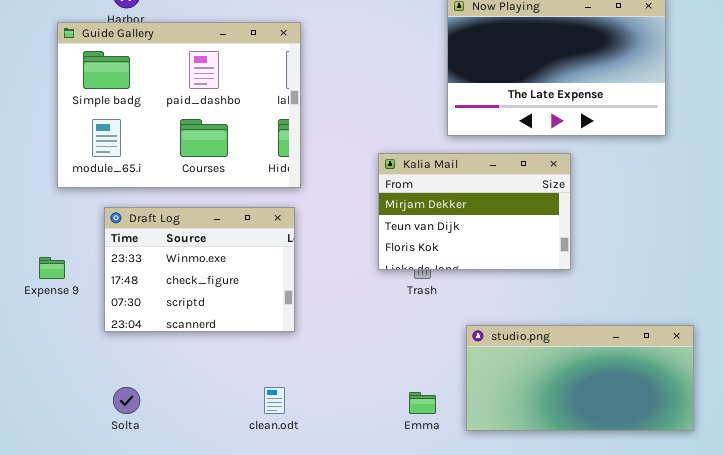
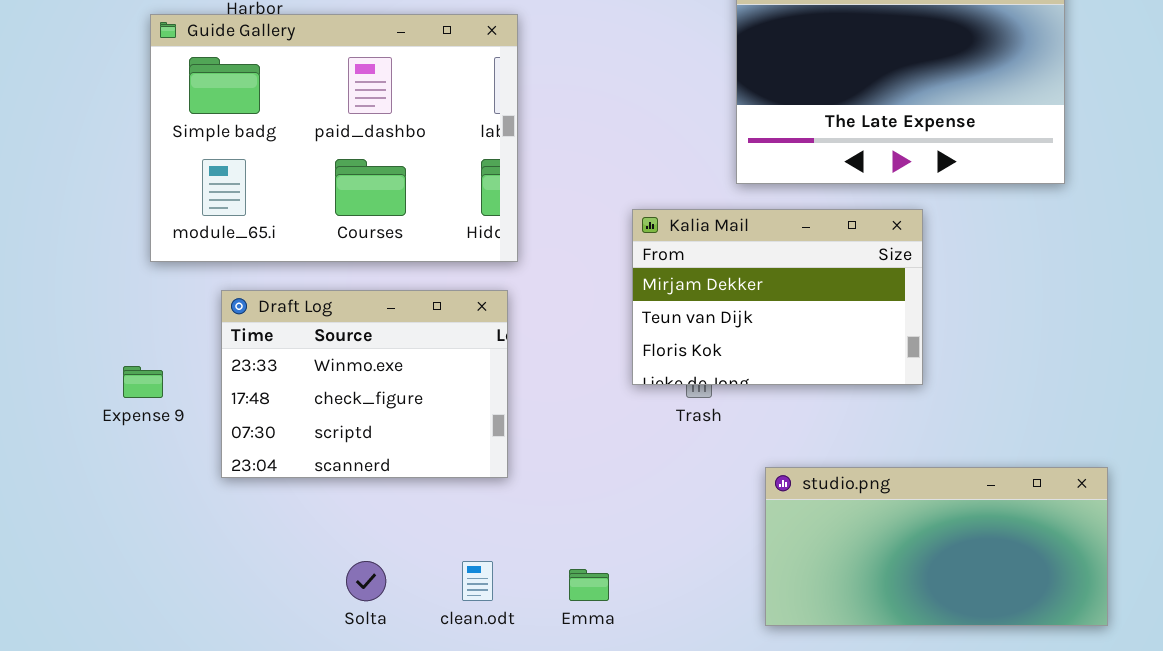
Solta: [113,387,140,414] -> [346,561,386,601], moved
Emma: [409,392,436,414] -> [569,569,609,601], moved

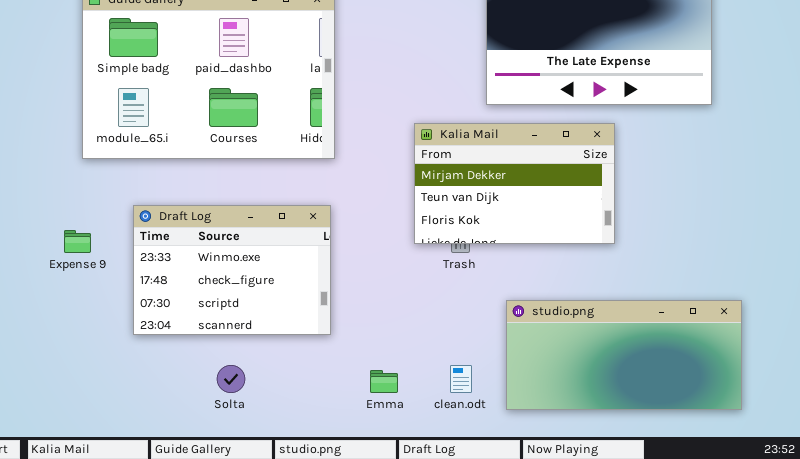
Draft Log: [221,290,508,478] -> [133,205,331,335], moved
clean.odt: [462,561,493,601] -> [450,365,472,393], moved

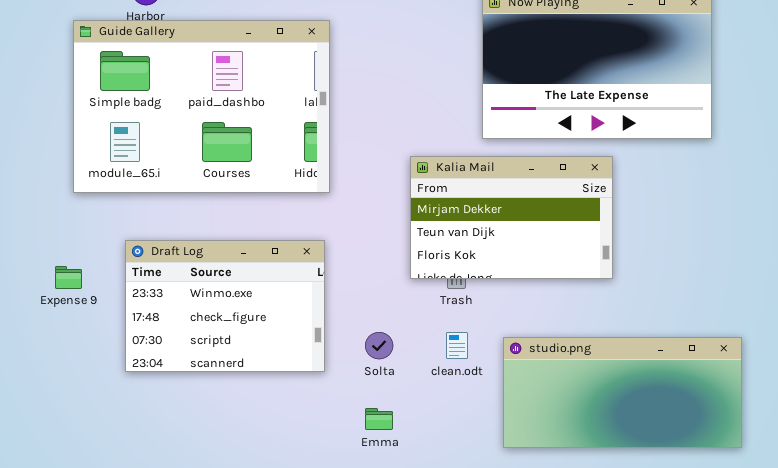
Solta: [217,365,245,393] -> [365,332,393,359], moved
clean.odt: [450,365,472,393] -> [446,332,468,359], moved

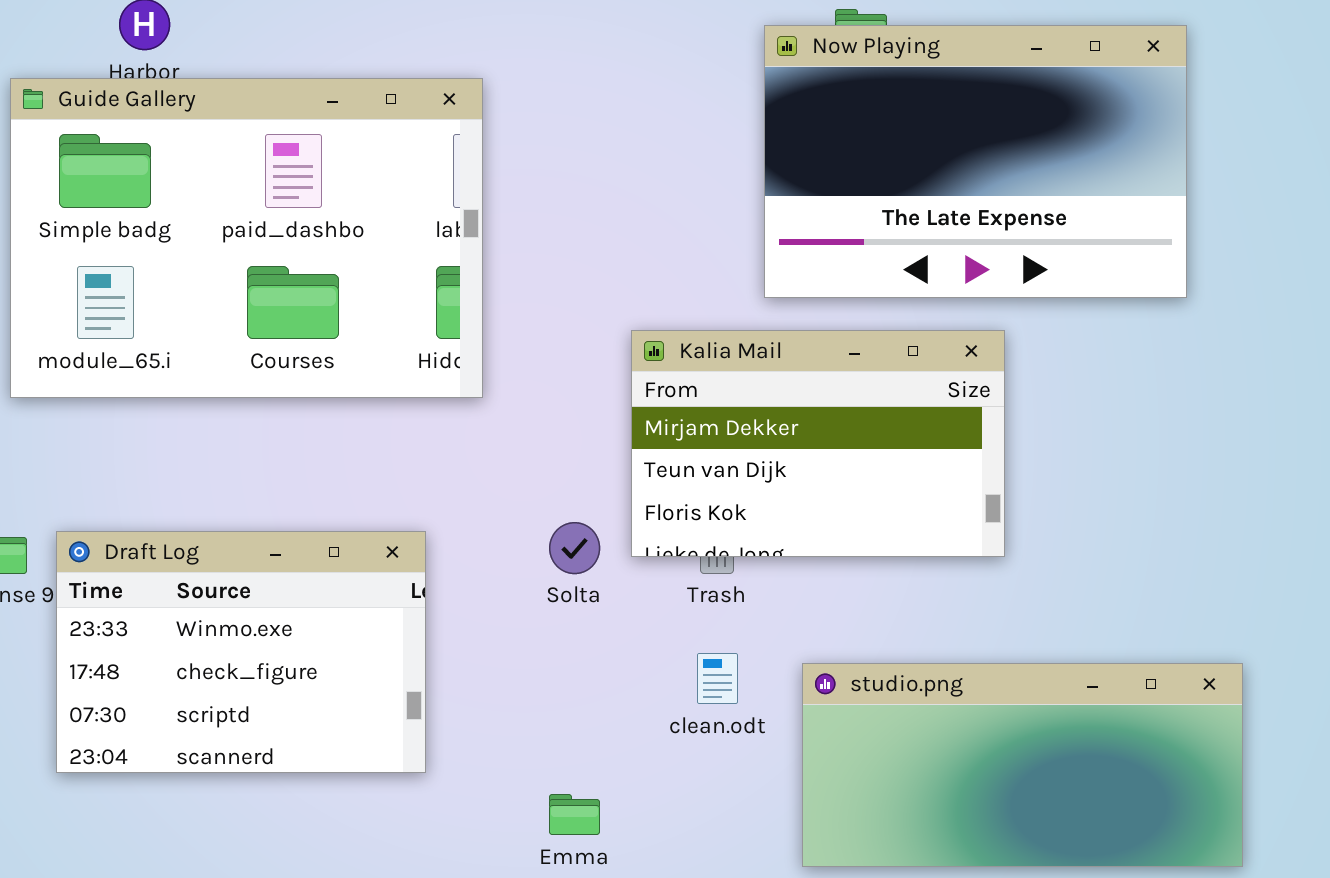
Draft Log: [125,240,325,372] -> [56,531,426,773], moved
Solta: [365,332,393,359] -> [549,522,600,574], moved

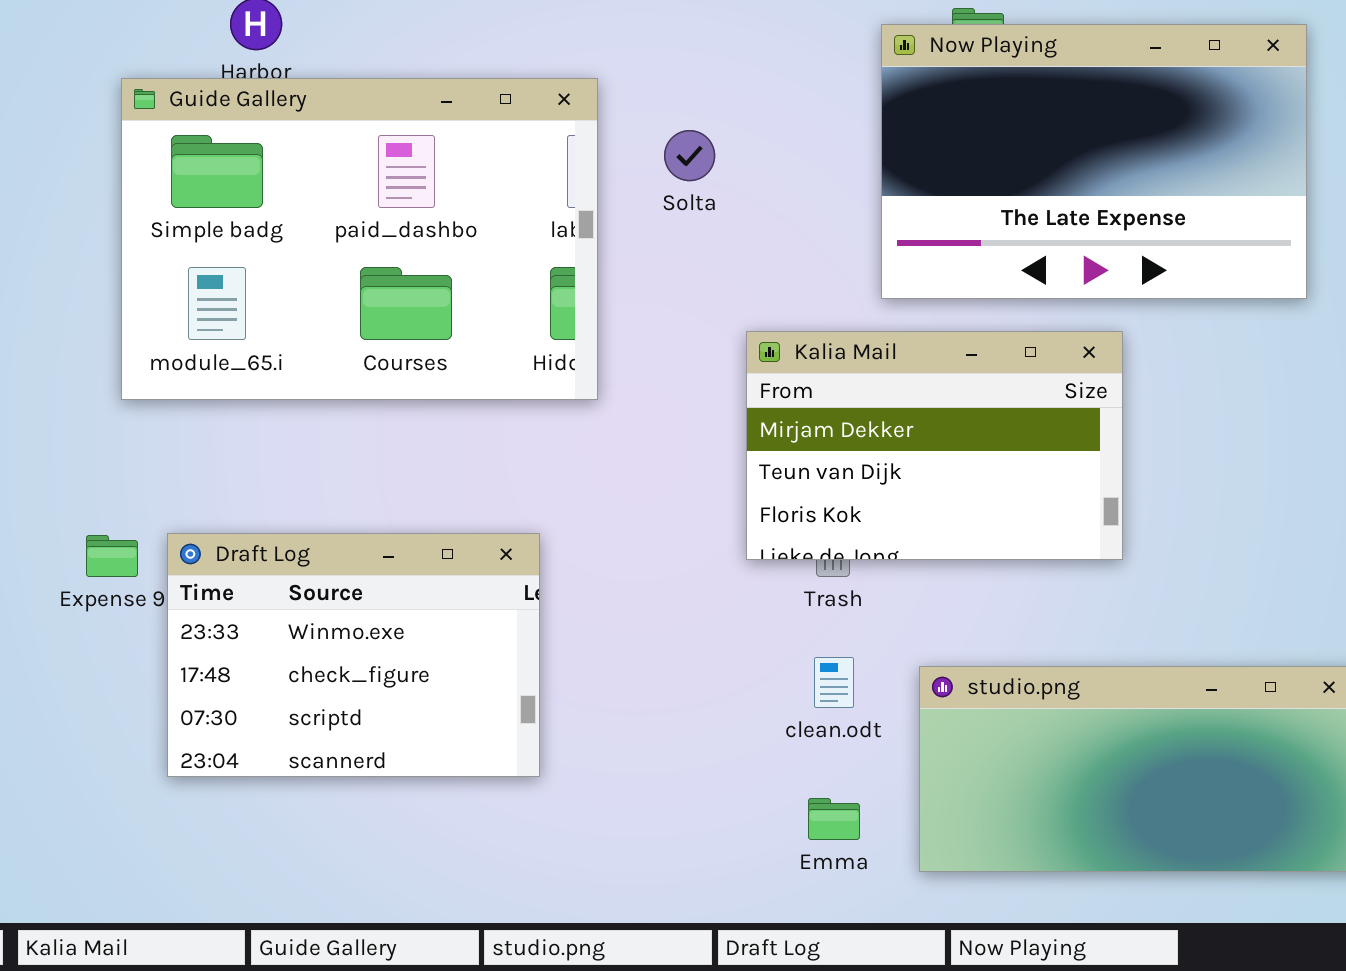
Solta: [549,522,600,574] -> [664,130,715,181], moved
Emma: [549,794,600,835] -> [808,798,860,840], moved

